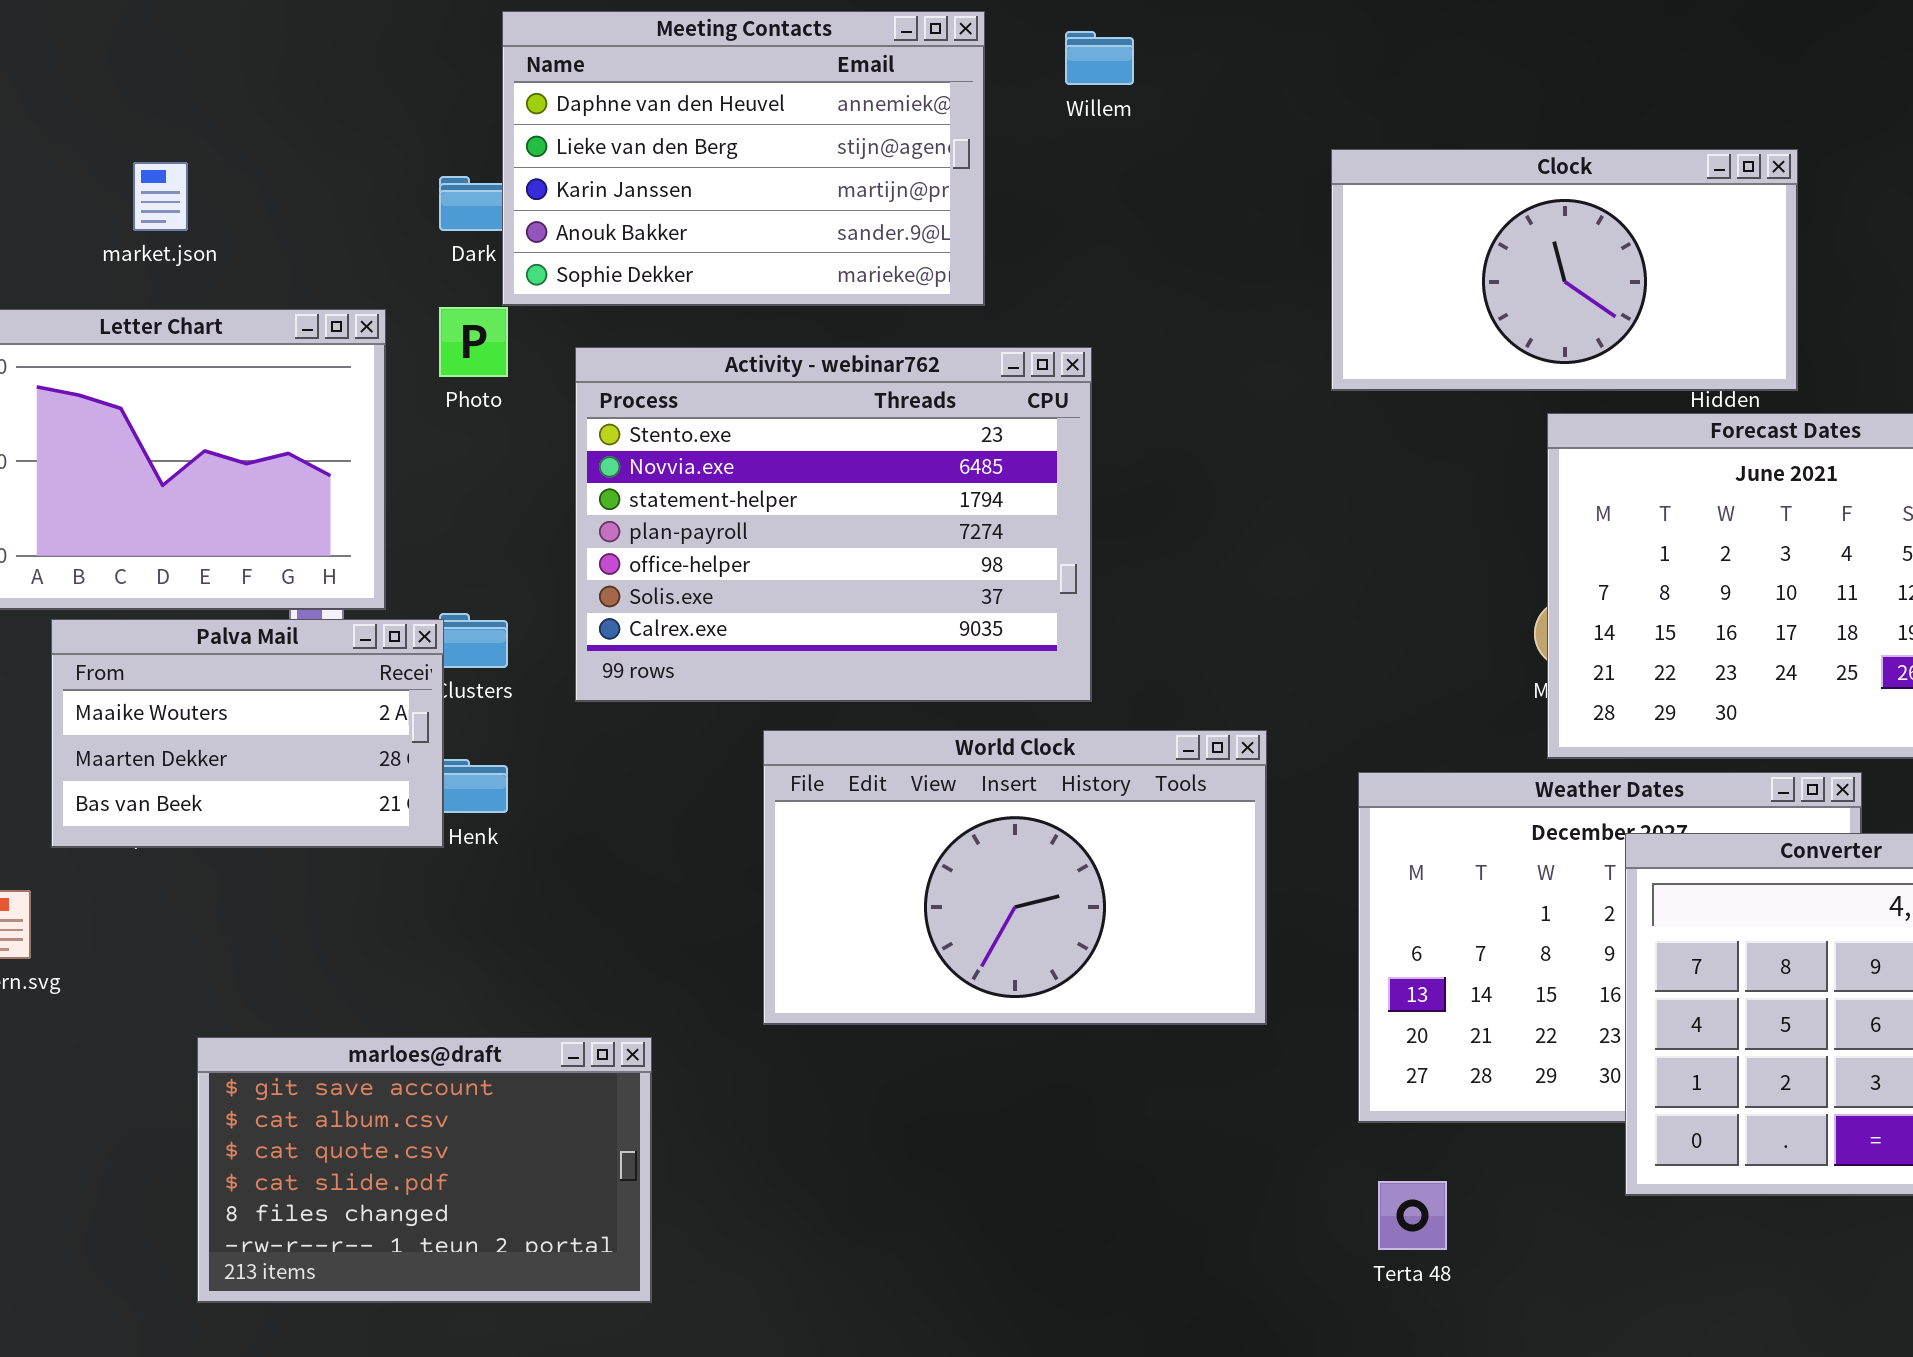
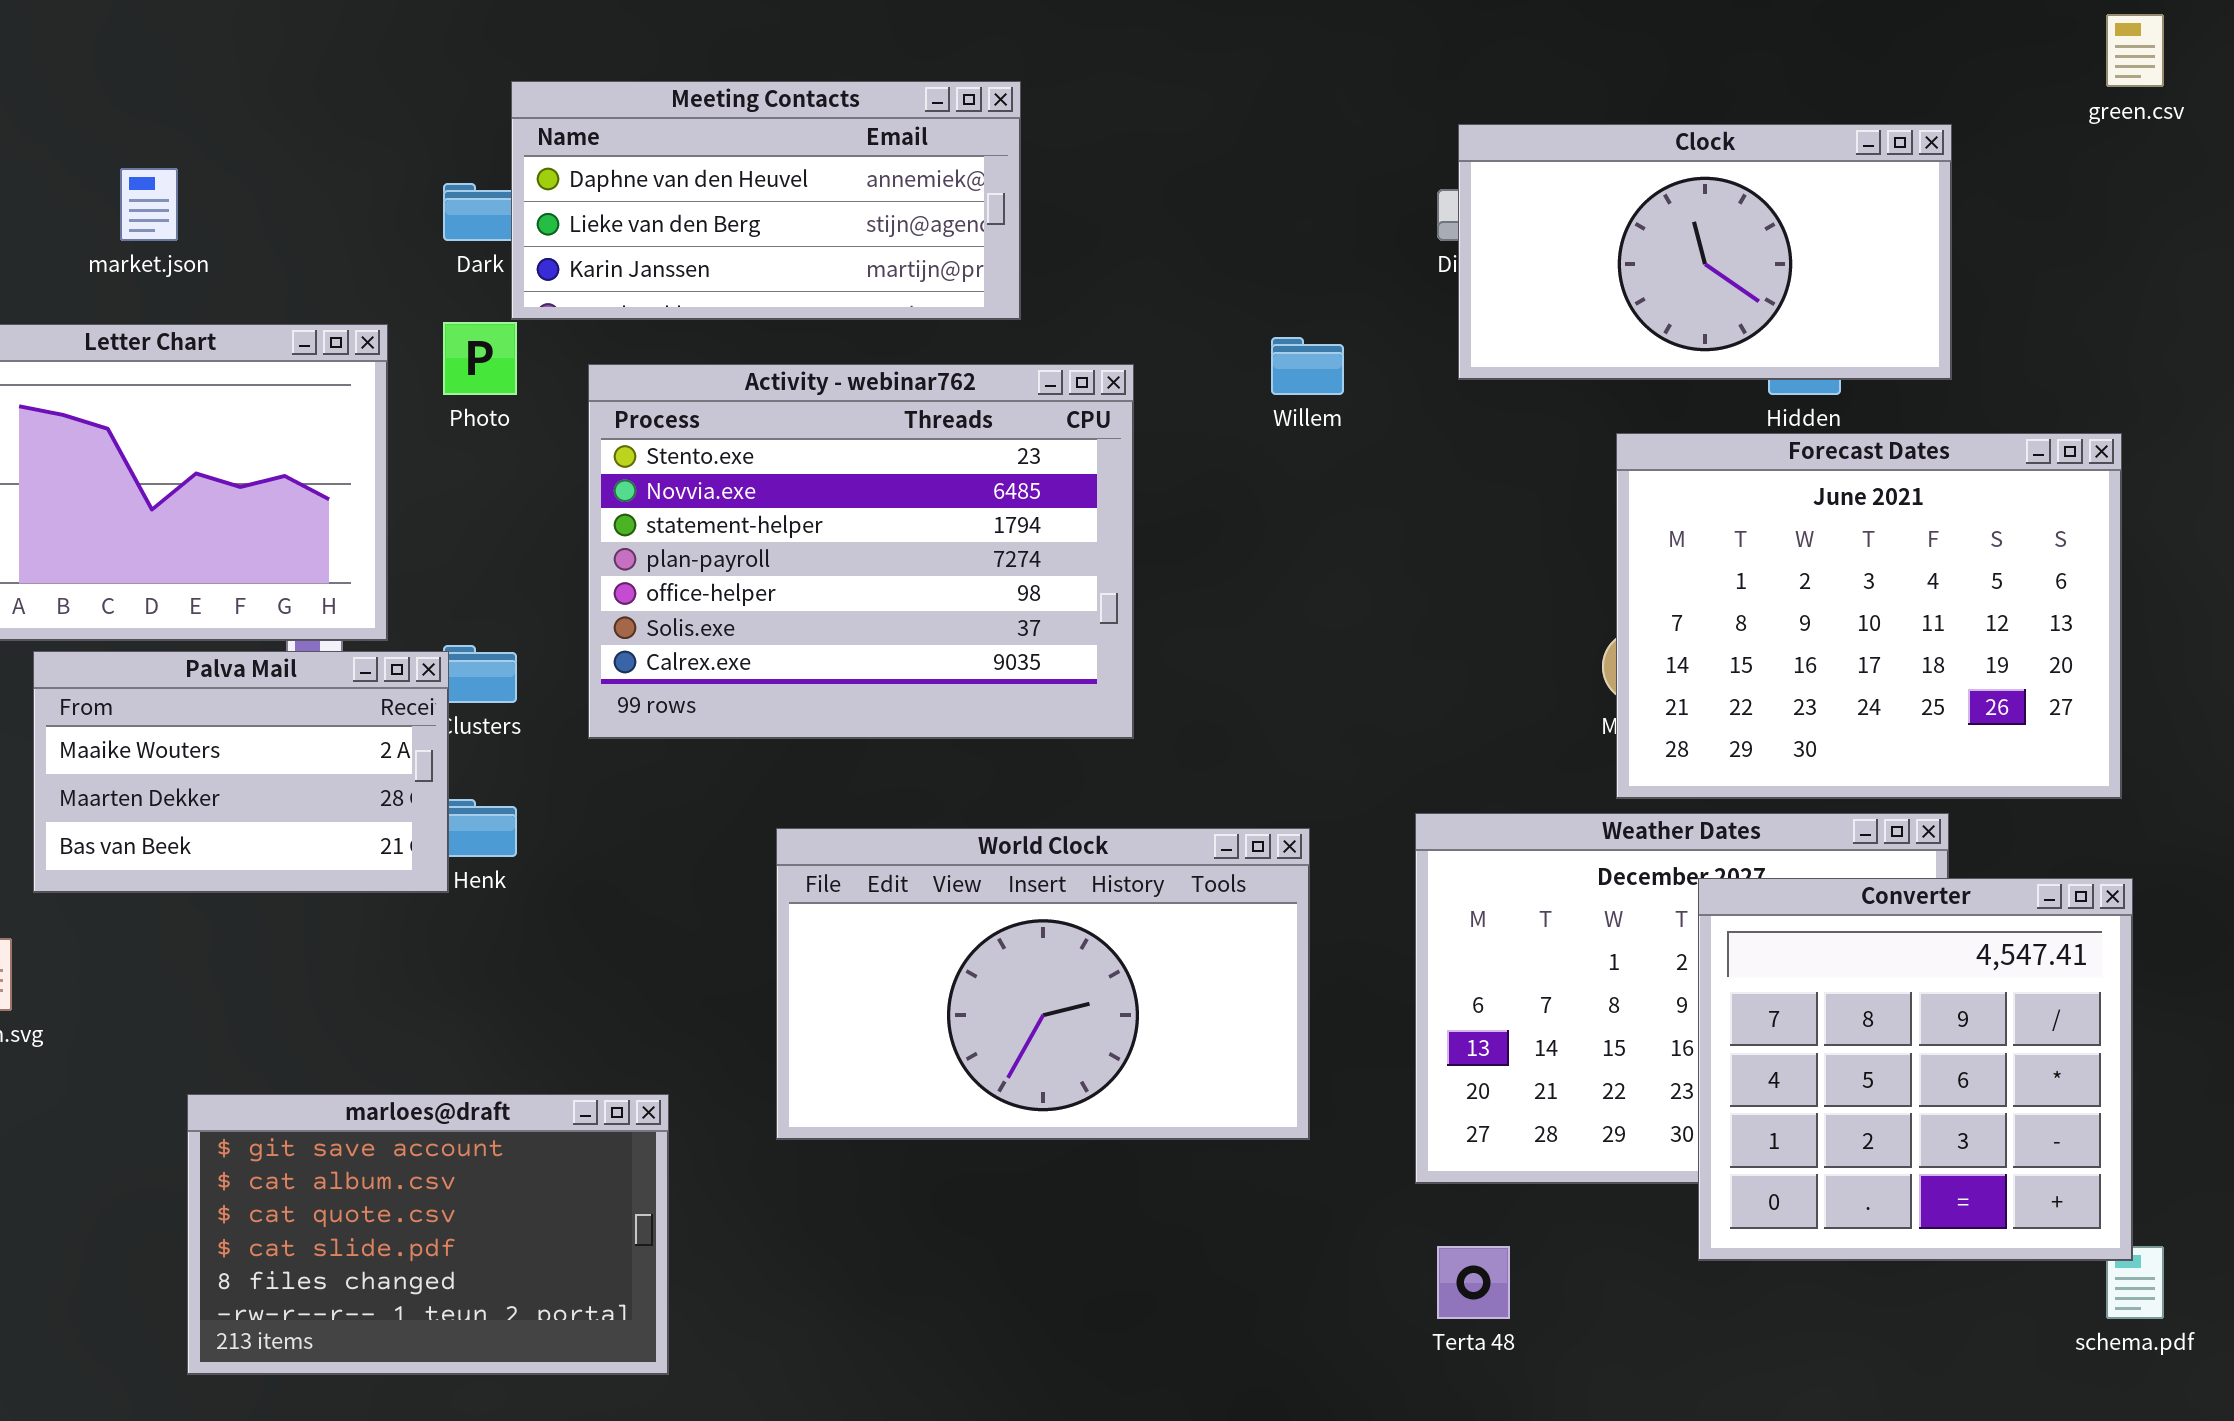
Meeting Contacts: [502,11,985,306] -> [511,81,1021,320], resized
Willem: [1065,31,1134,85] -> [1271,337,1344,395], moved
Clock: [1331,149,1798,391] -> [1458,124,1952,380], moved
World Clock: [763,730,1267,1025] -> [776,828,1310,1140], moved

